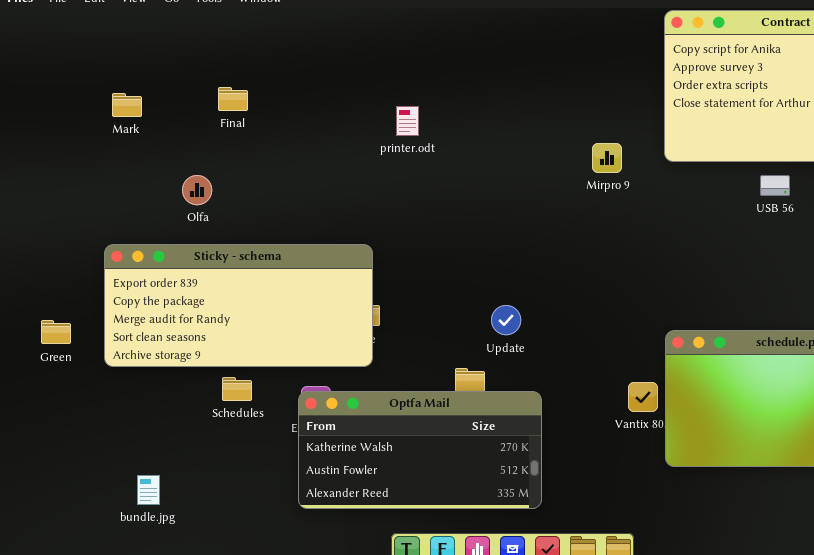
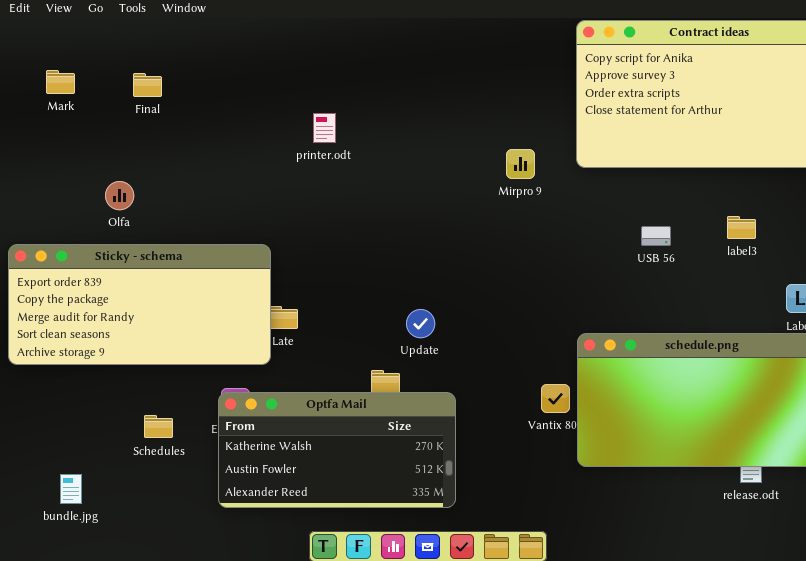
Final: [218,87,248,111] -> [133,73,162,97], moved
Mark: [112,93,142,117] -> [46,70,75,94], moved
USB 56: [760,175,790,196] -> [641,226,671,246], moved
Sticky - schema: [104,244,373,367] -> [8,244,271,365], moved
Schedules: [222,377,252,401] -> [144,415,173,438], moved

